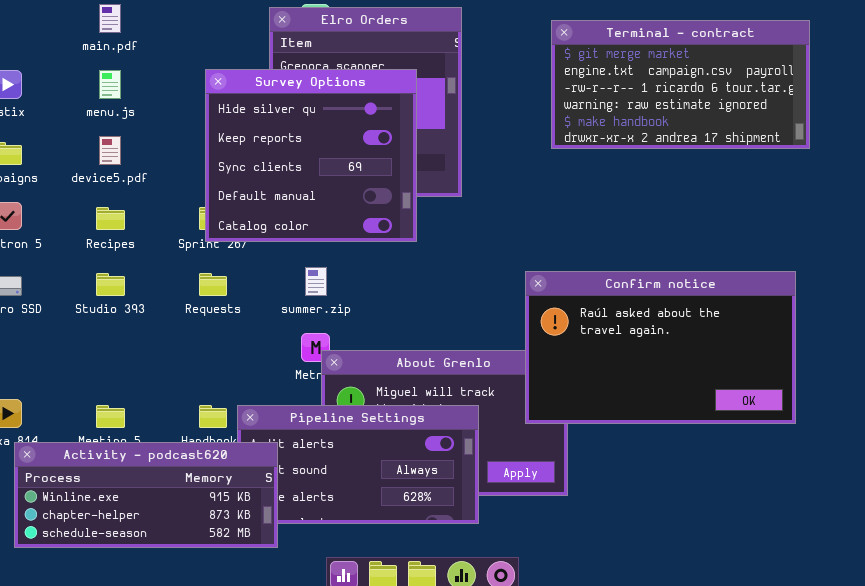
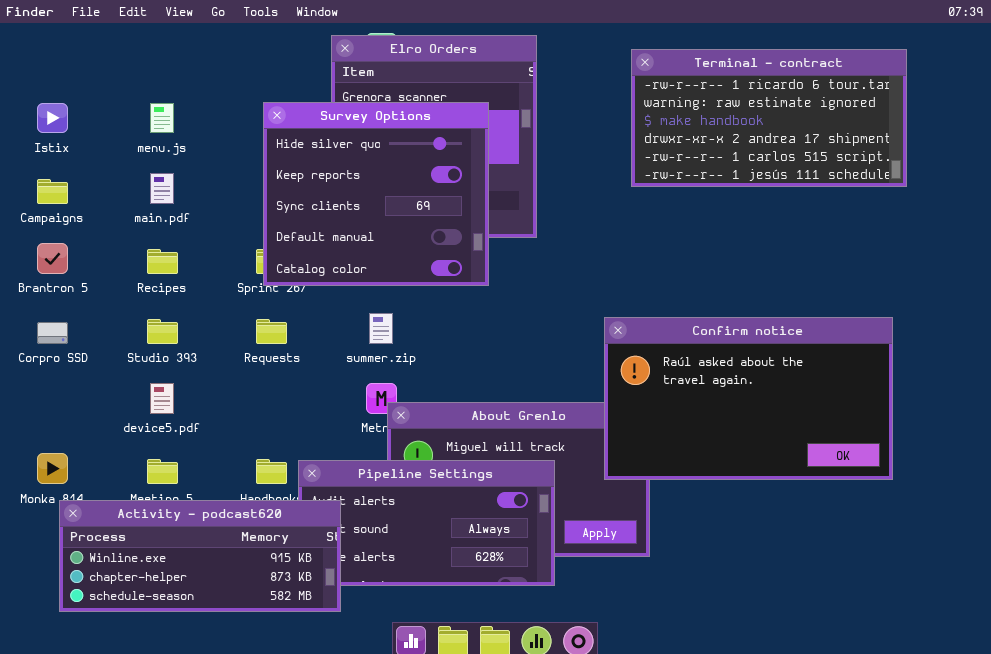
main.pdf: [99,4,121,33] -> [150,173,174,204], moved
Terminal - contract: [551,20,810,149] -> [631,49,907,187], scrolled down 2 rows
device5.pdf: [99,136,121,165] -> [150,383,174,414], moved

